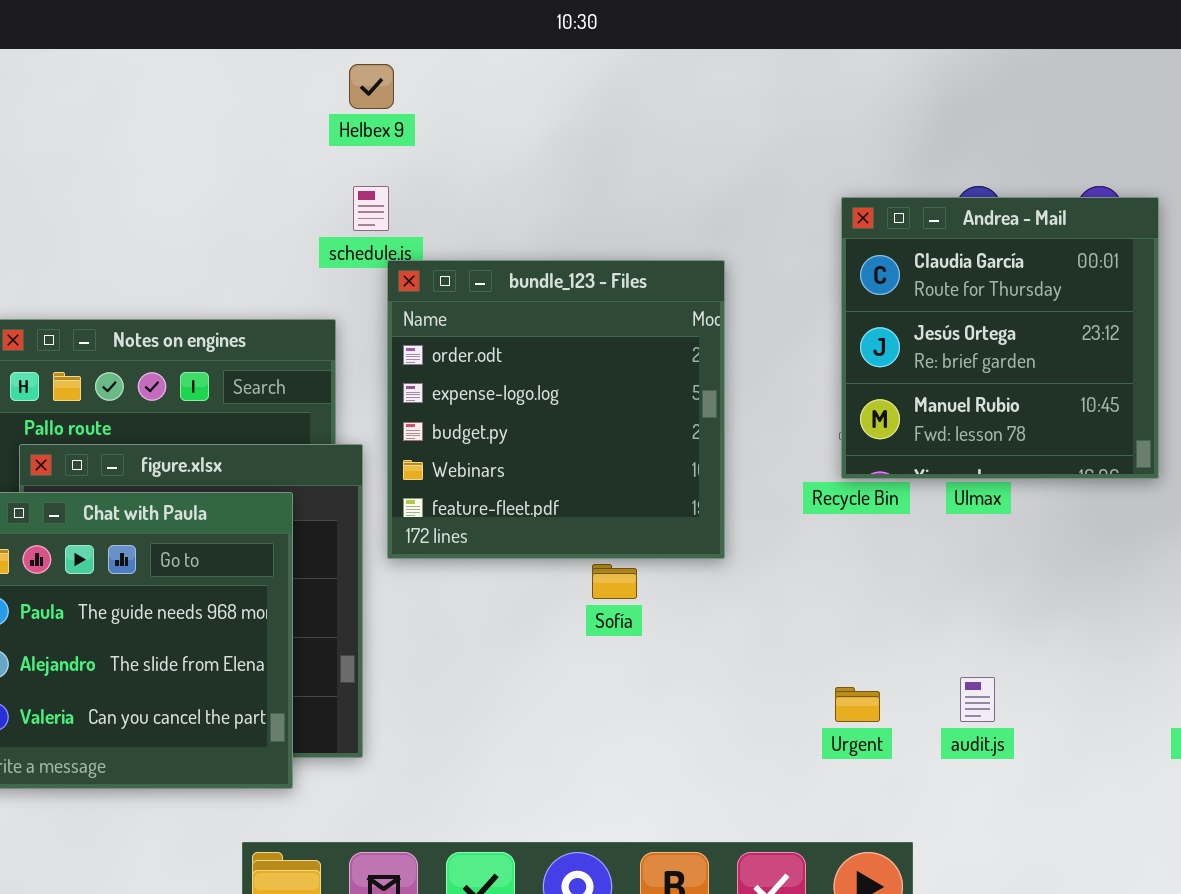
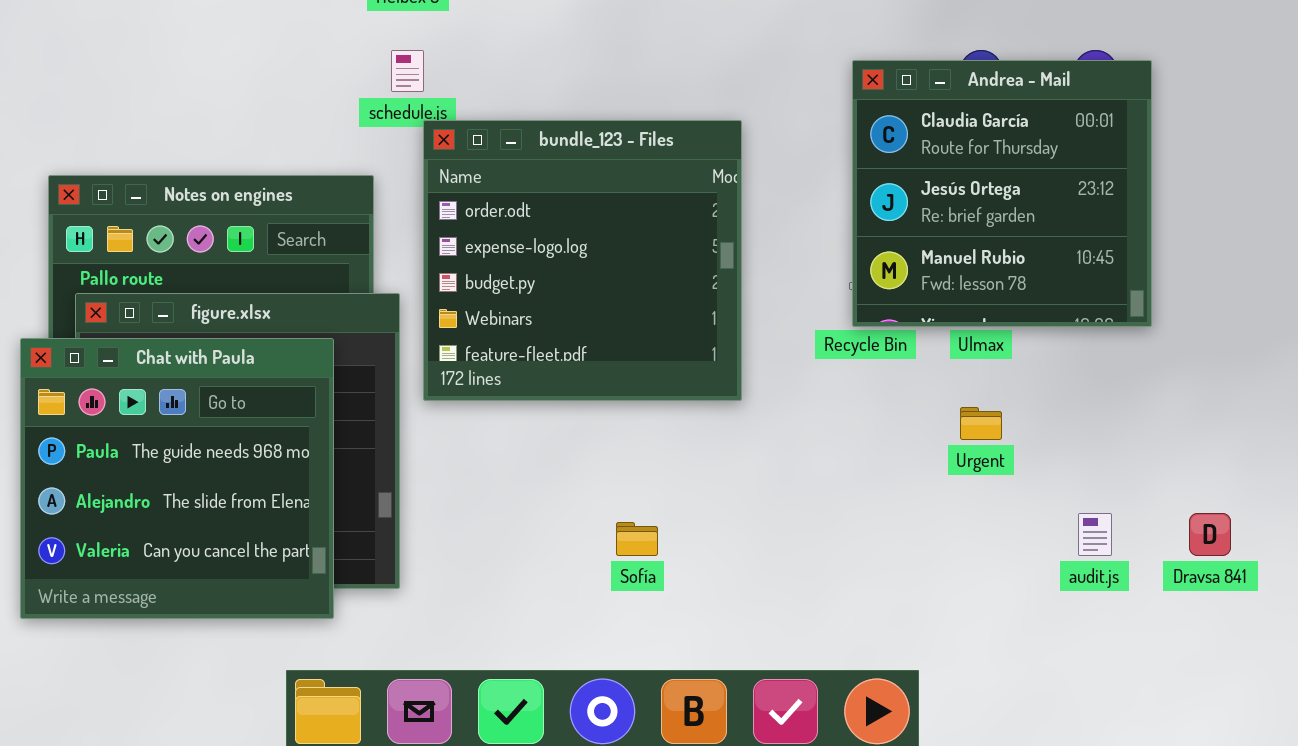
Sofía: [592,564,637,599] -> [616,522,658,556], moved
audit.js: [960,677,995,722] -> [1078,513,1112,556], moved
Urgent: [835,687,880,722] -> [960,407,1002,440], moved

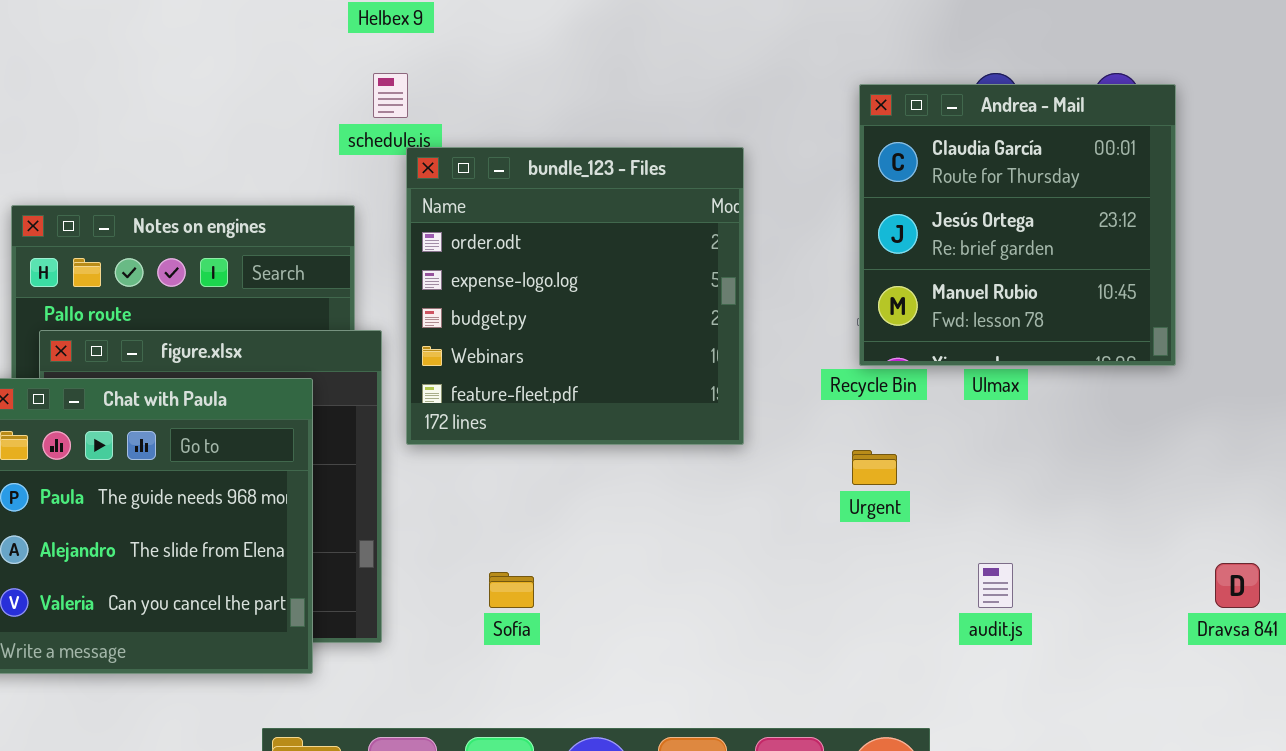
Urgent: [960,407,1002,440] -> [852,450,897,485], moved
audit.js: [1078,513,1112,556] -> [978,563,1013,608], moved
Sofía: [616,522,658,556] -> [489,572,534,608], moved

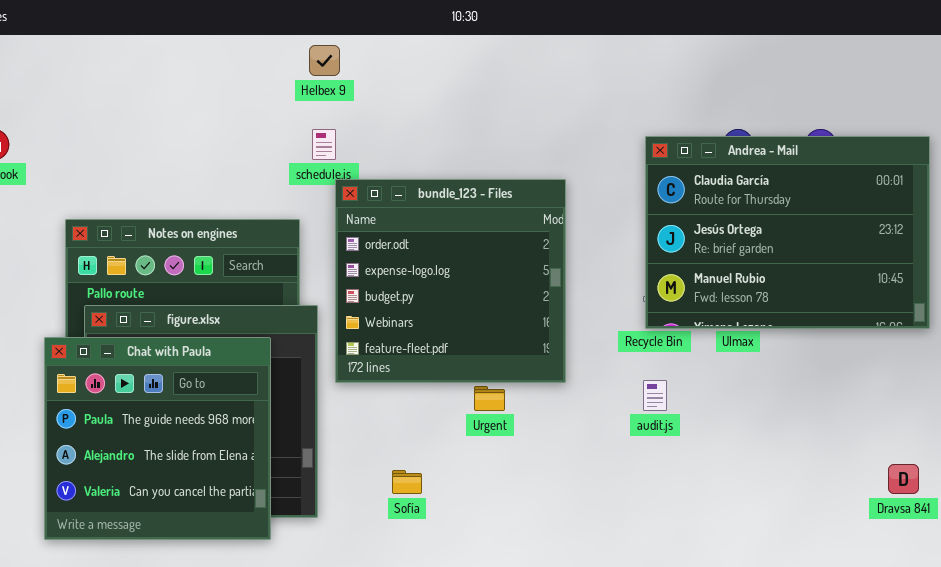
Andrea - Mail: [859,84,1176,366] -> [645,136,930,329], resized
Urgent: [852,450,897,485] -> [474,386,505,411], moved
audit.js: [978,563,1013,608] -> [643,380,667,411], moved

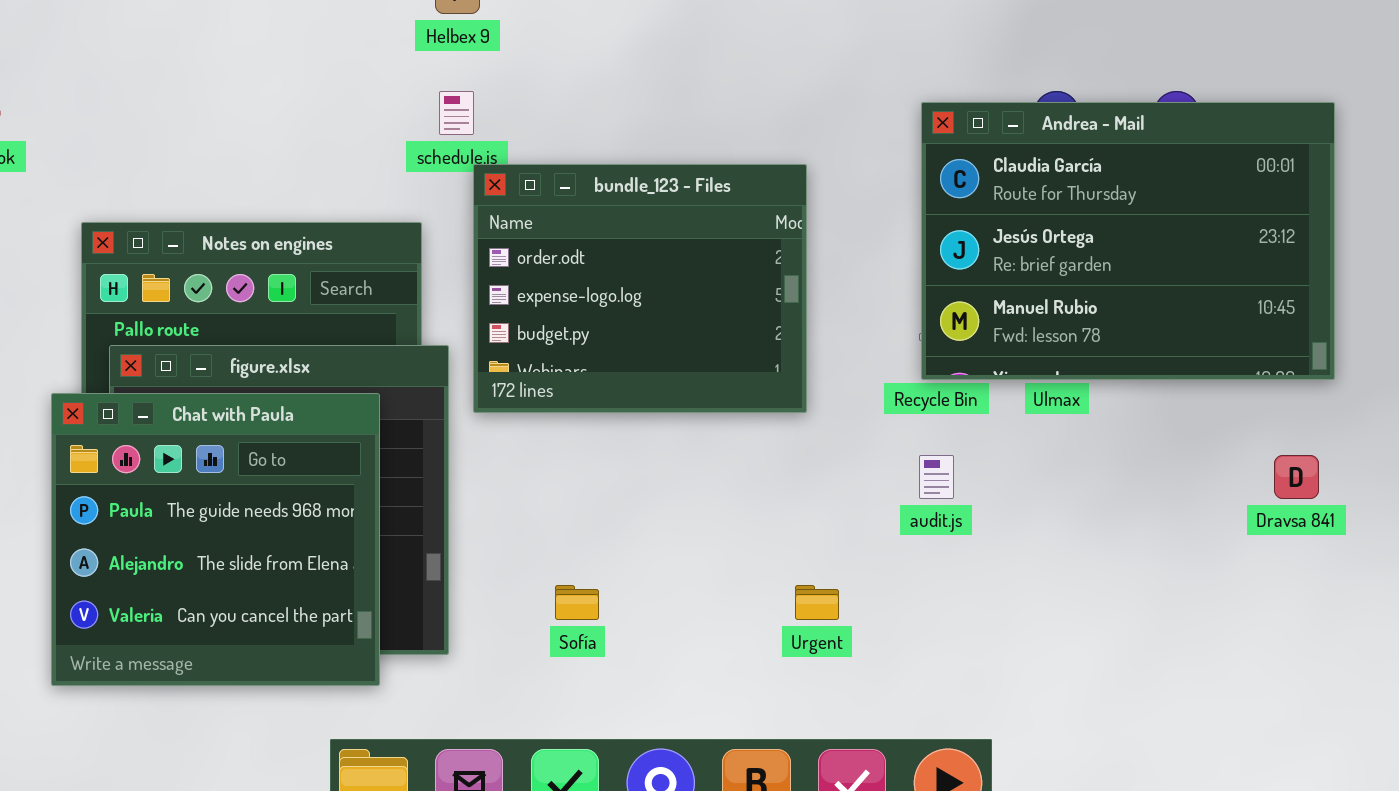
bundle_123 - Files: [335,179,566,383] -> [473,164,807,413], resized
Urgent: [474,386,505,411] -> [795,585,839,620], moved
Dravsa 841: [888,464,919,494] -> [1274,455,1319,499], moved

